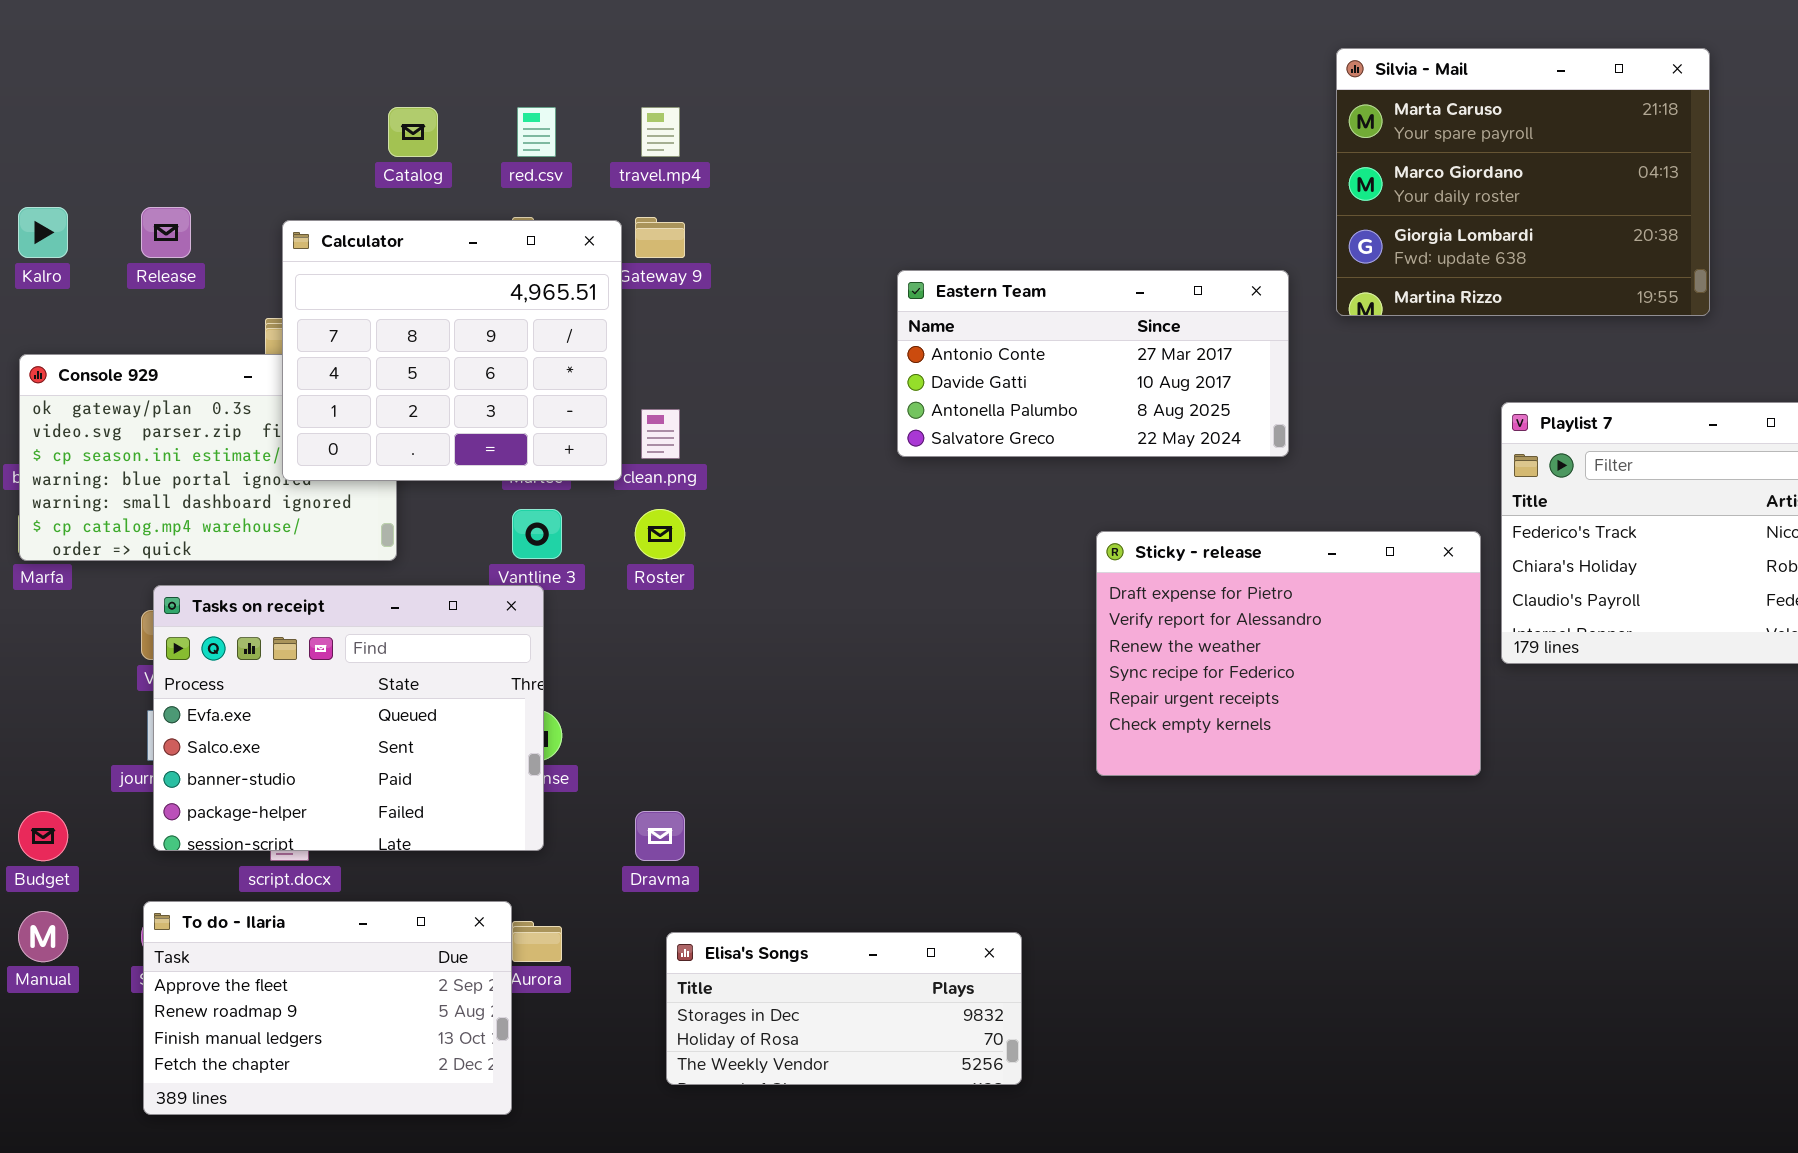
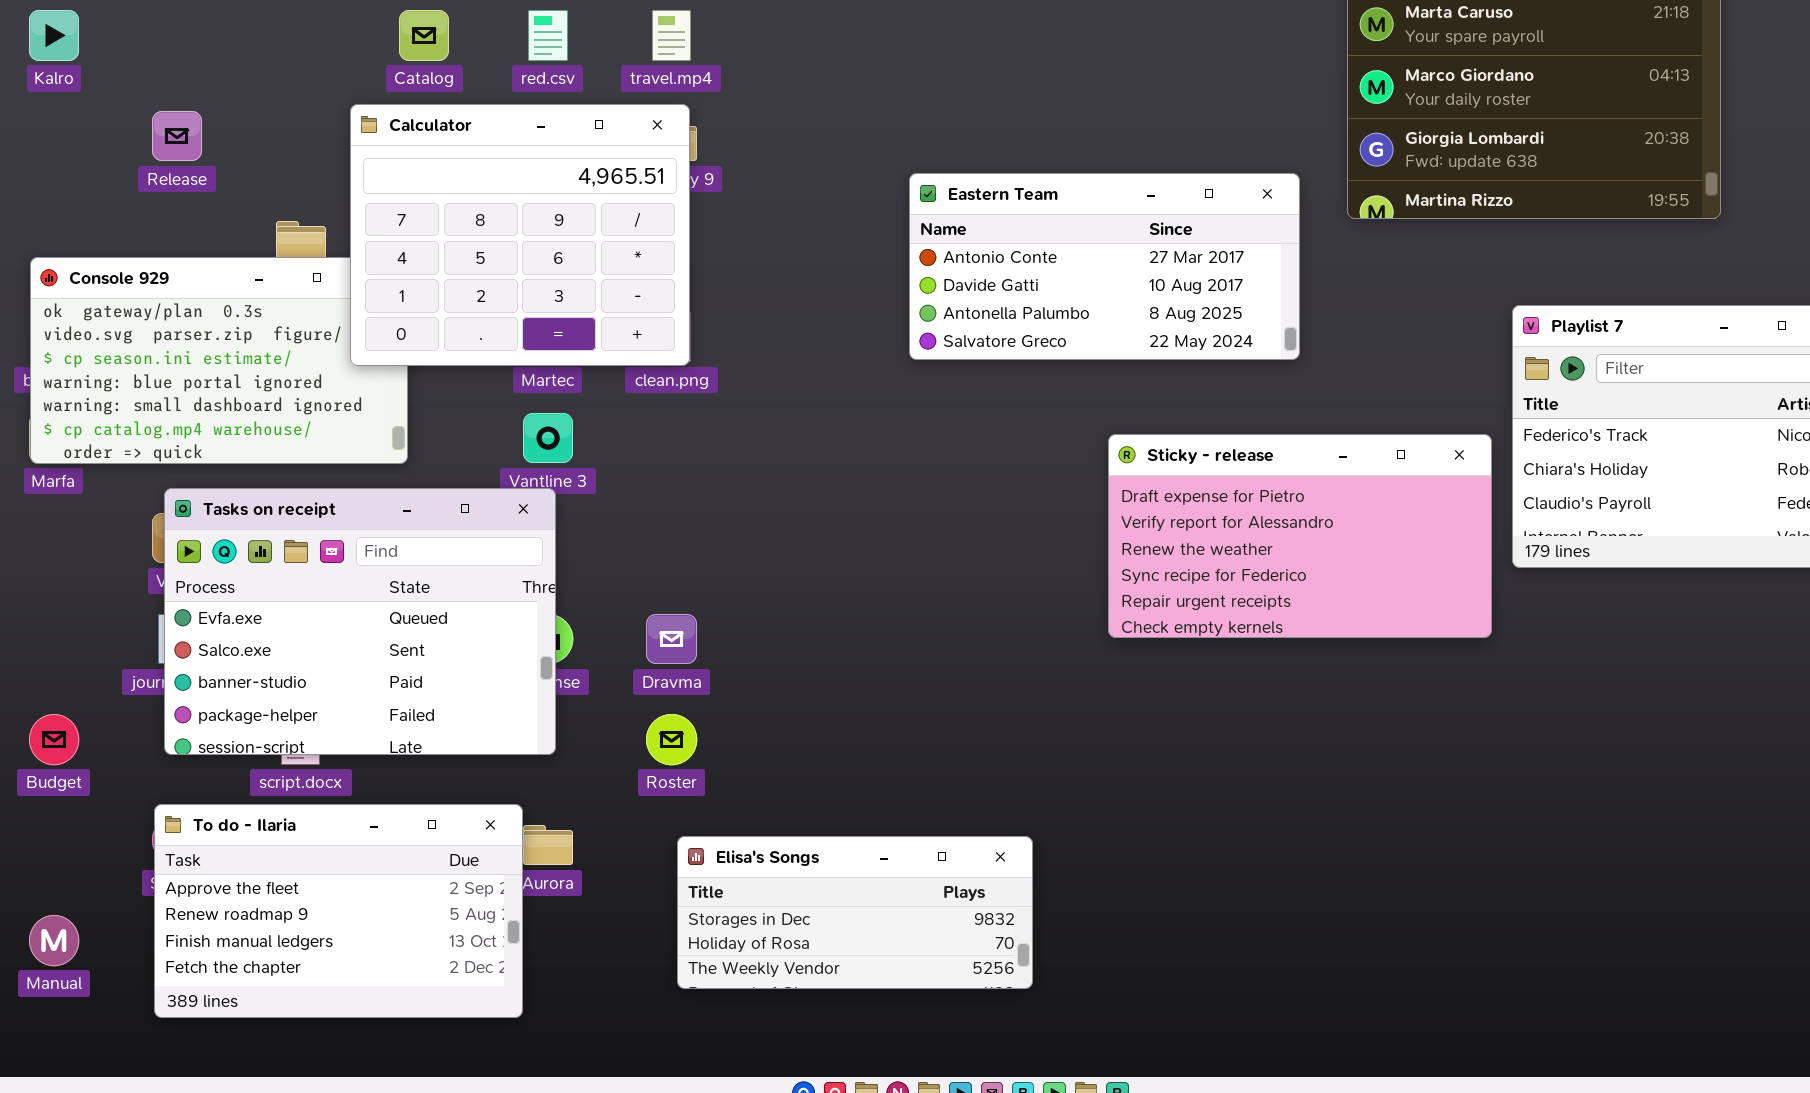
Kalro: [18,207,68,258] -> [29,10,79,61], moved
Calculator: [282,220,622,481] -> [350,104,690,366], moved
Roster: [635,509,685,559] -> [646,714,697,765], moved
Sticky - release: [1096,531,1481,776] -> [1108,434,1492,638], resized
Dravma: [635,811,685,861] -> [646,614,697,664], moved
Manual: [18,911,68,962] -> [29,915,79,966], moved

